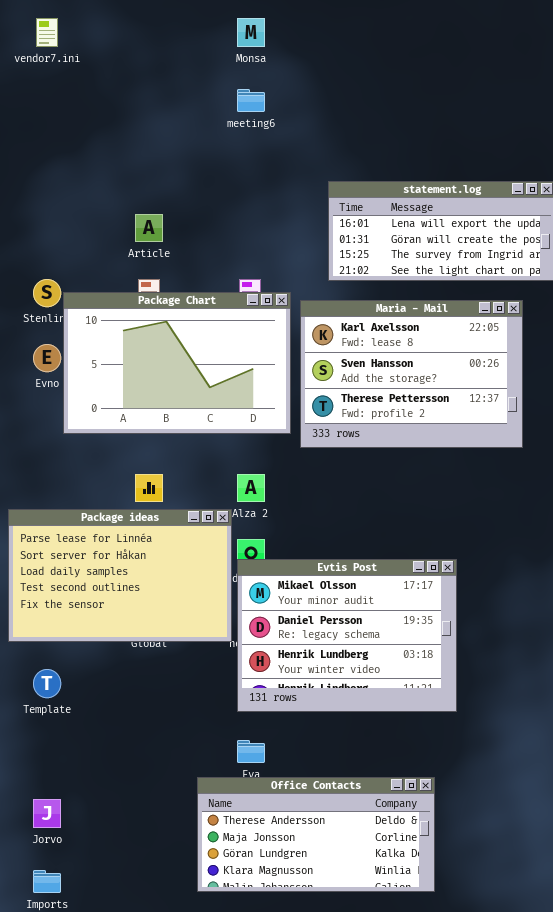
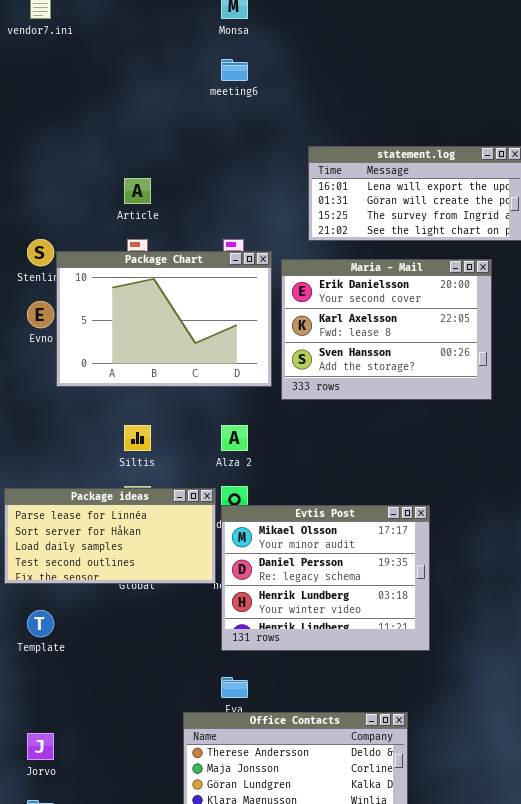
Maria - Mail: [300,300,523,448] -> [281,259,492,400], scrolled up 1 row
Package ideas: [8,509,232,642] -> [4,488,216,584], resized

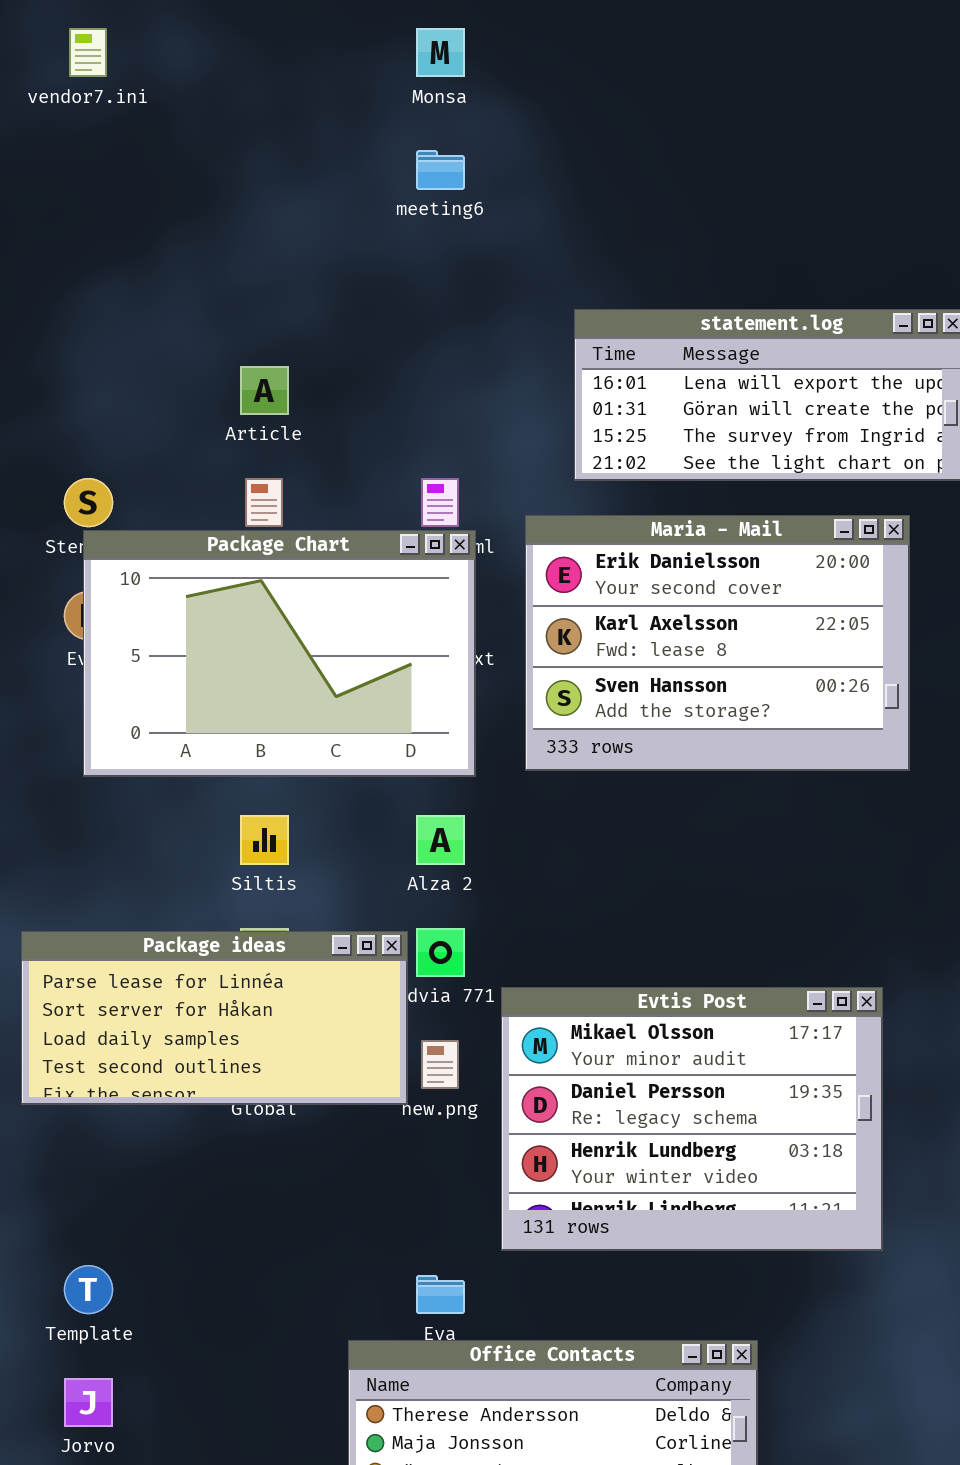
Package Chart: [56,251,272,387] -> [83,530,476,777], moved
Evtis Post: [221,505,430,651] -> [501,987,883,1251], moved
Template: [27,610,54,637] -> [64,1265,113,1314], moved

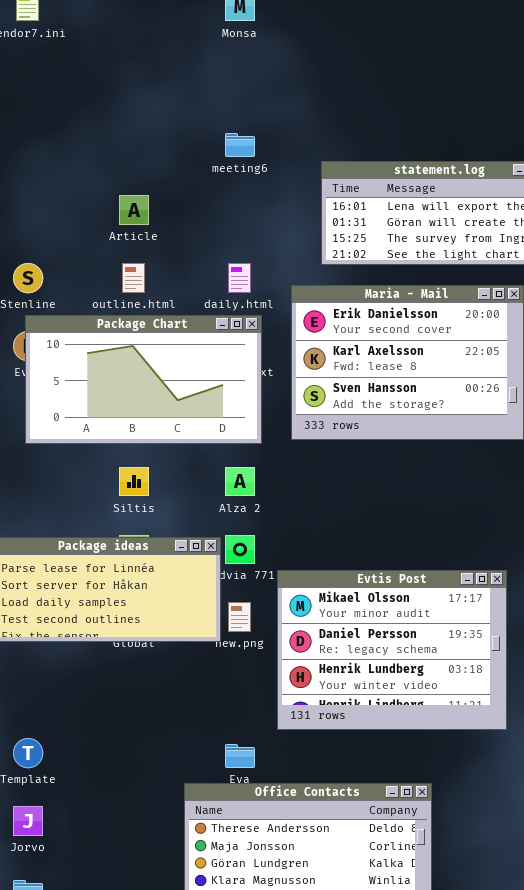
meeting6: [416,150,465,190] -> [225,133,255,157], moved
Package Chart: [83,530,476,777] -> [25,315,262,444], resized

